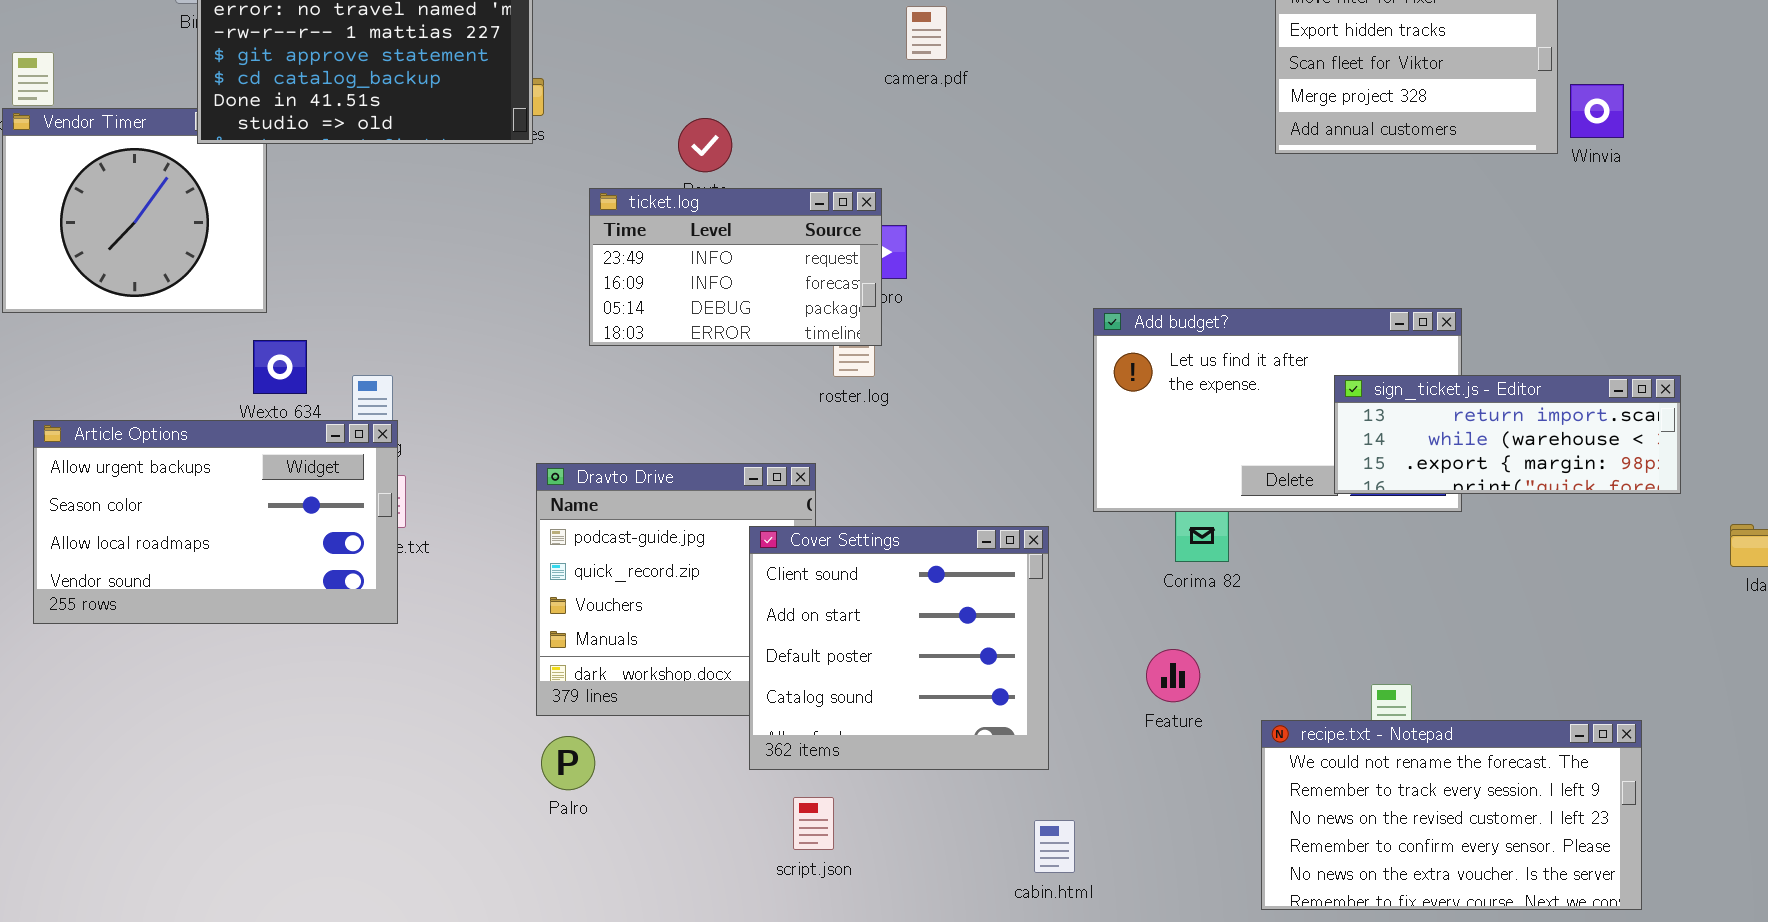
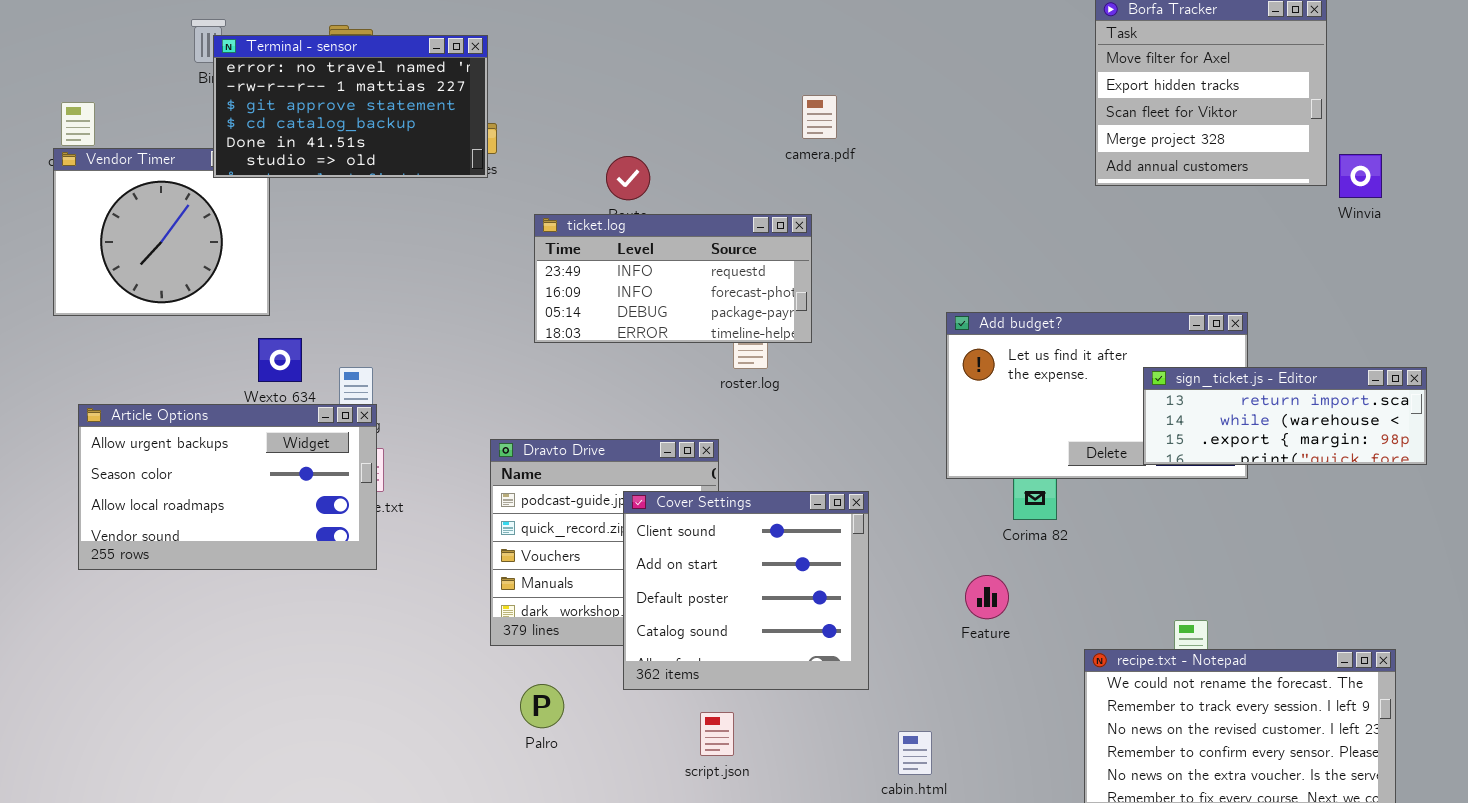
camera.pdf: [906,6,947,60] -> [802,95,837,139], moved
Winvia: [1570,84,1624,138] -> [1339,154,1382,198], moved
ticket.log: [589,188,882,346] -> [534,214,812,343], resized
Cover Settings: [749,526,1049,770] -> [623,491,869,690], moved
Feature: [1146,649,1200,702] -> [965,575,1009,619], moved
Palro: [541,736,595,790] -> [520,684,564,728], moved

